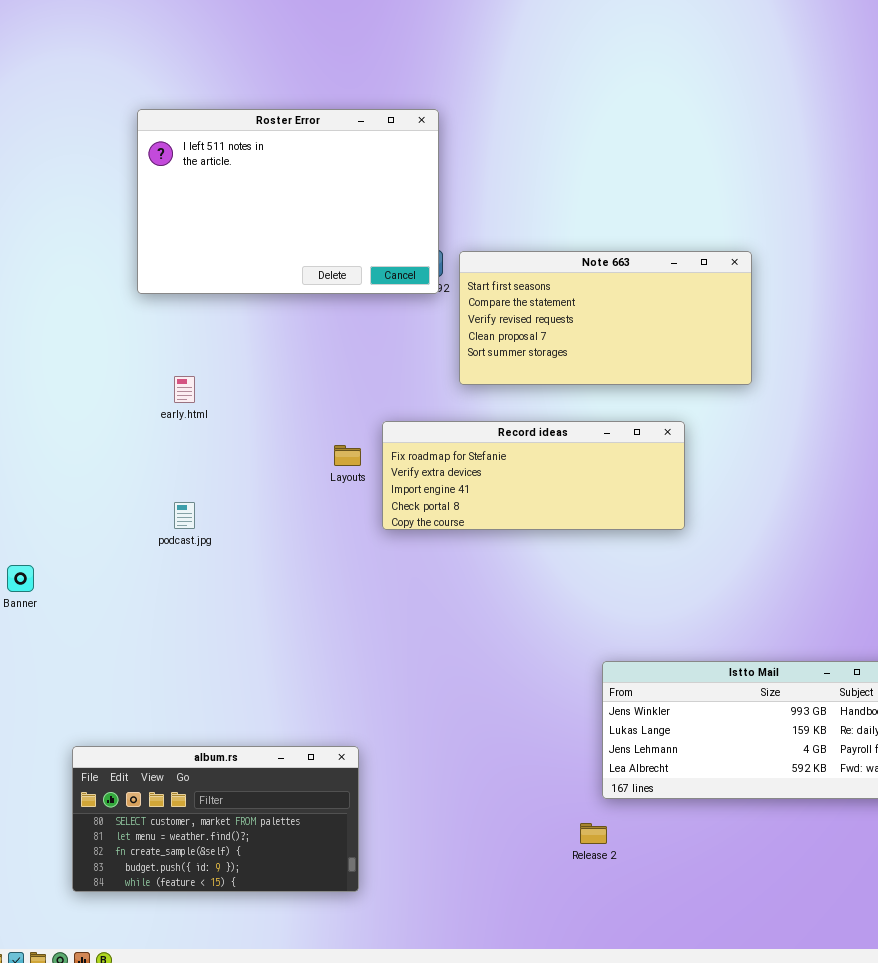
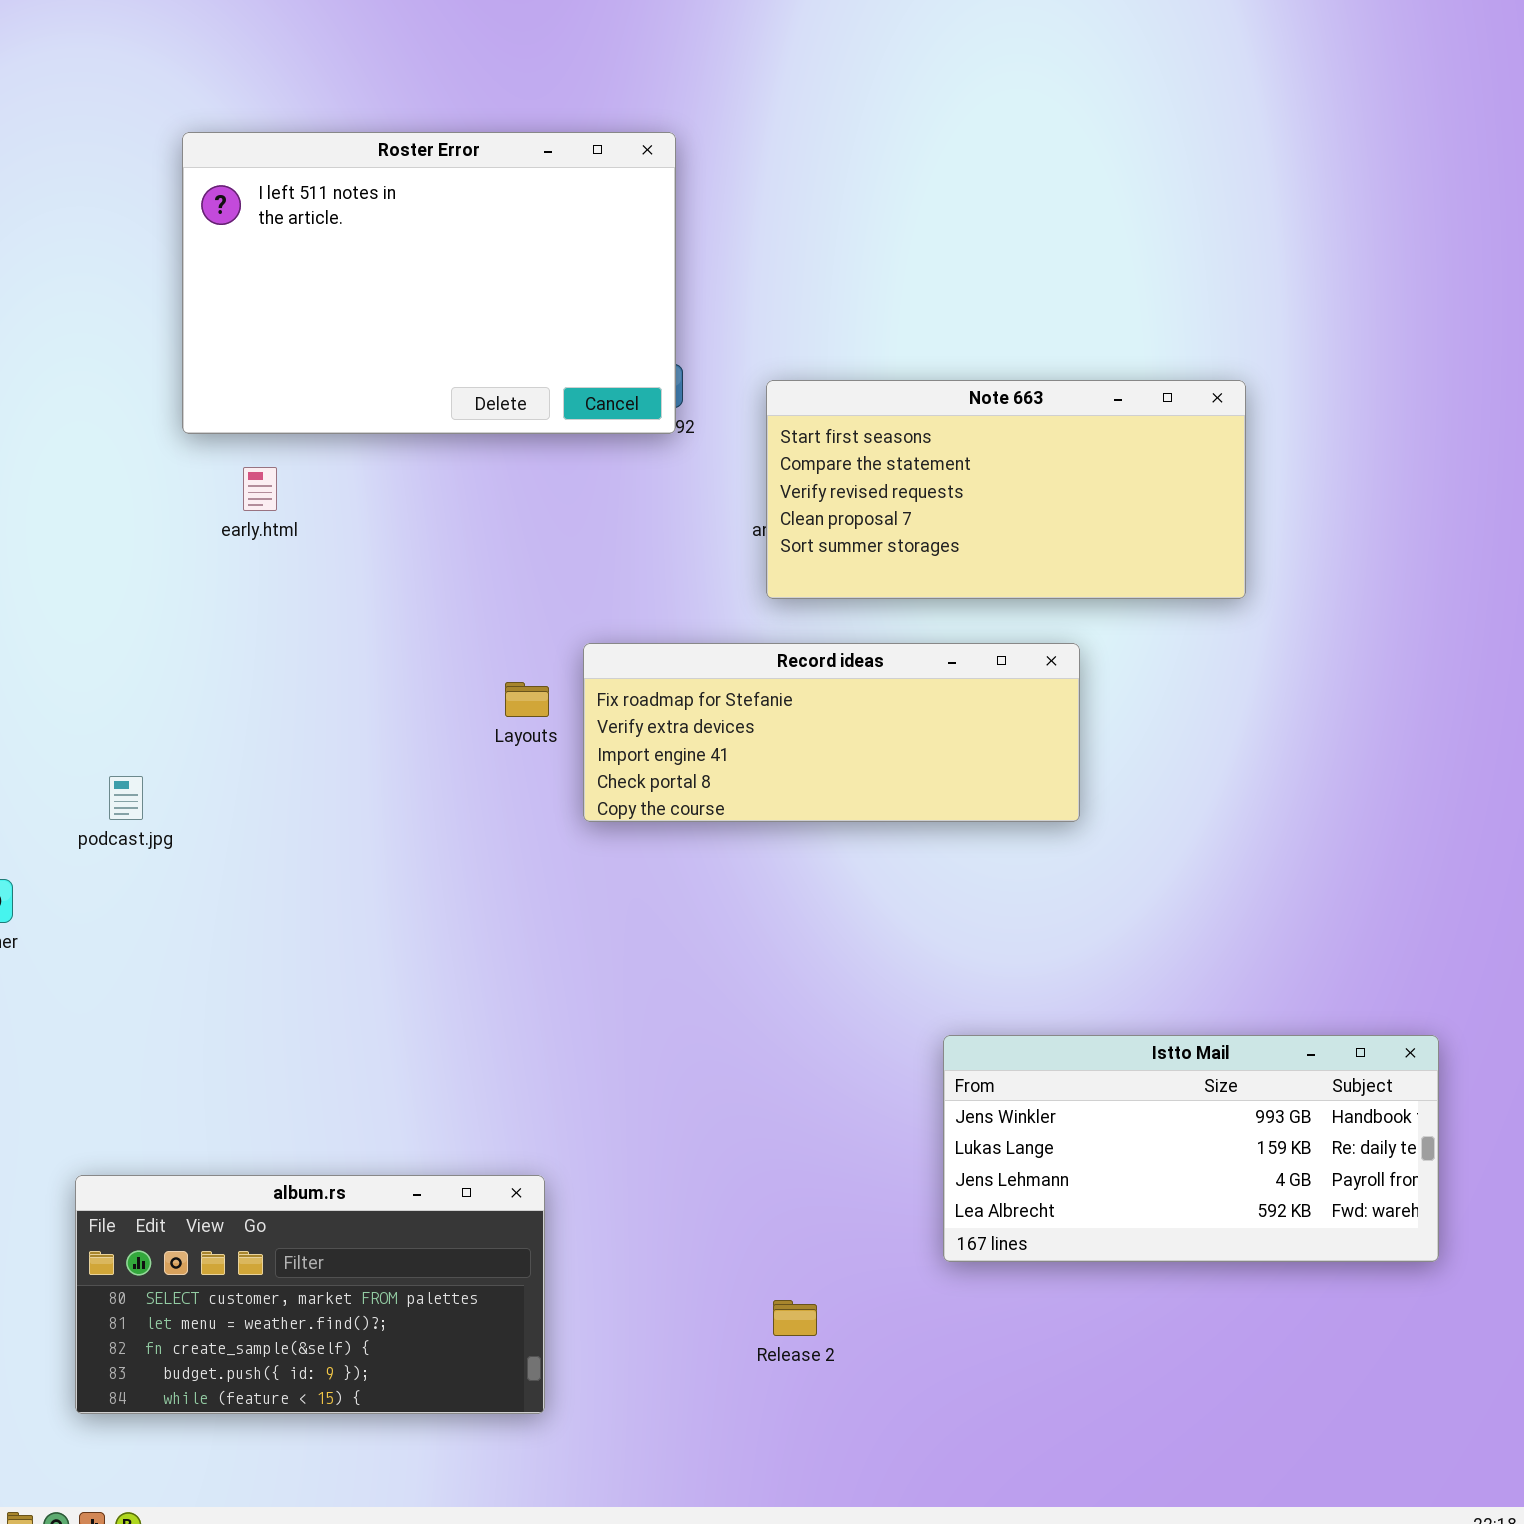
Note 663: [459,251,752,385] -> [766,380,1246,599], moved
early.html: [174,376,195,403] -> [243,467,277,511], moved
podcast.jpg: [174,502,195,529] -> [109,776,143,820], moved
Release 2: [580,823,607,844] -> [773,1300,817,1336], moved

